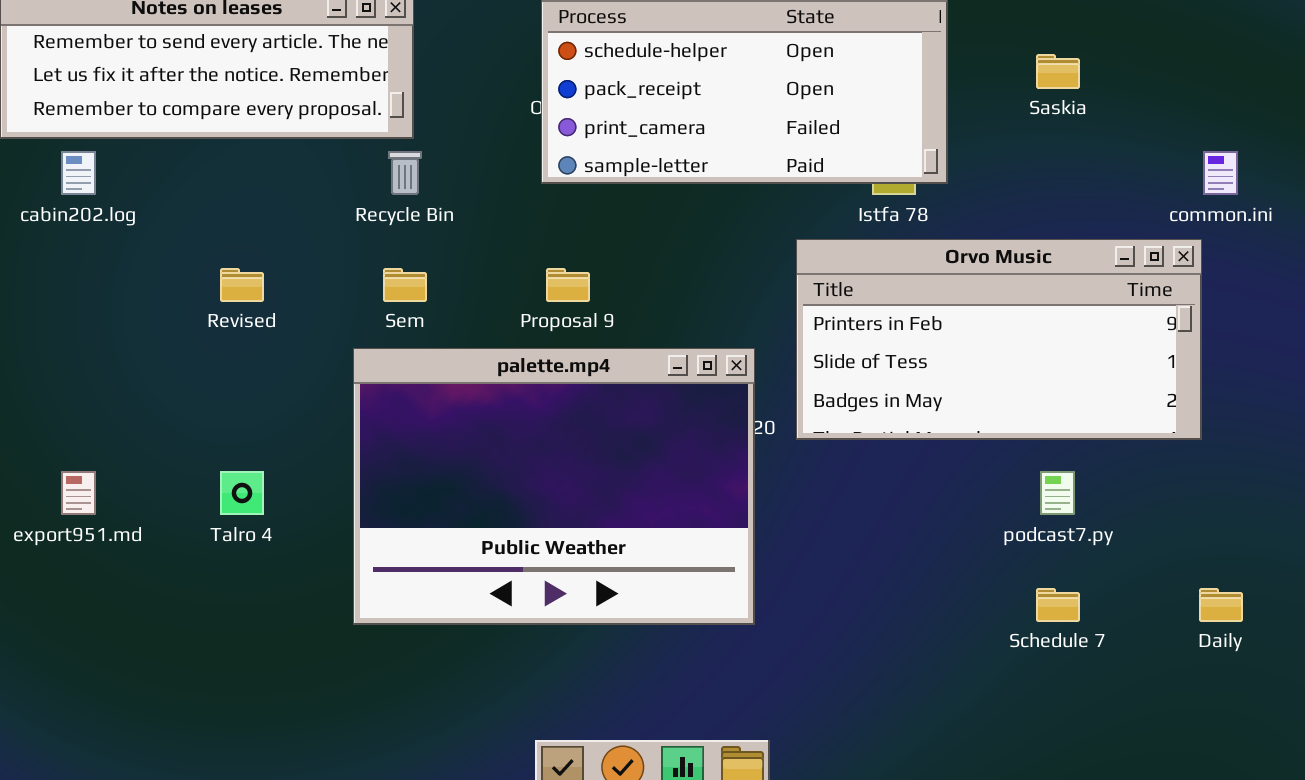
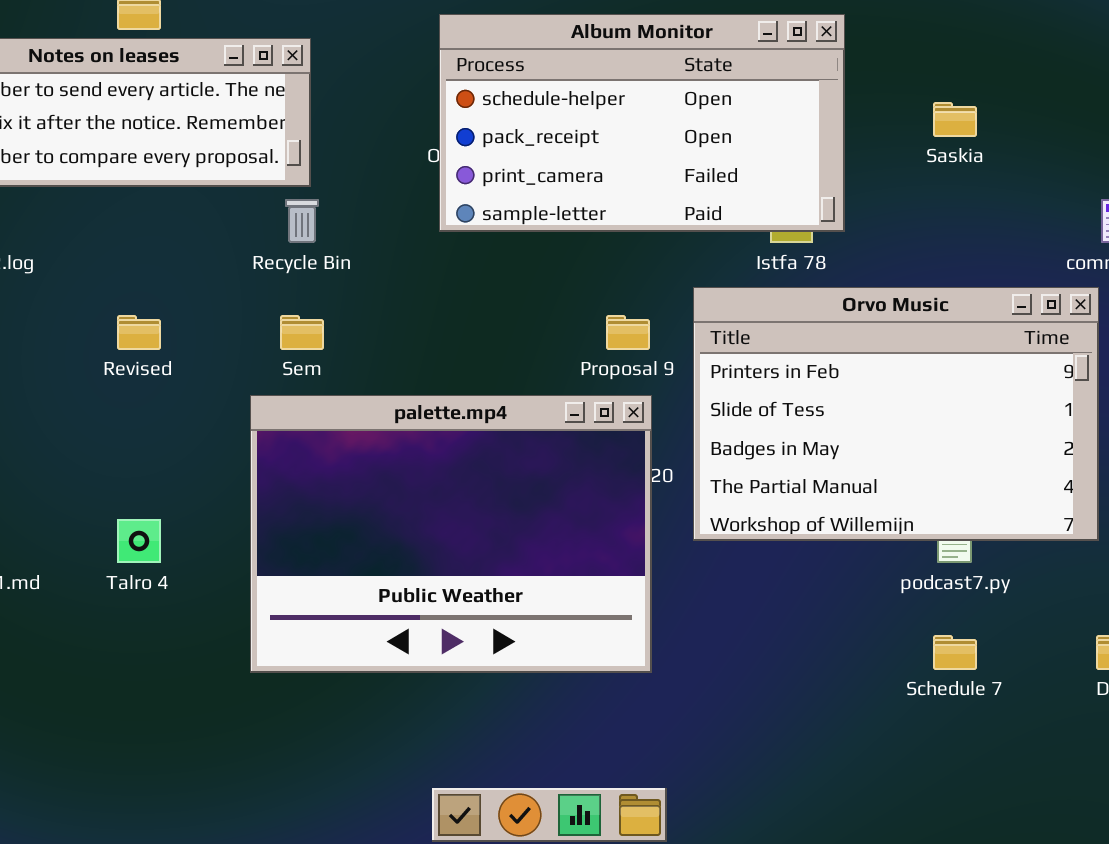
Orvo Music: [796,239,1202,440] -> [693,287,1099,541], resized
Proposal 9: [546,268,590,302] -> [606,315,650,350], moved

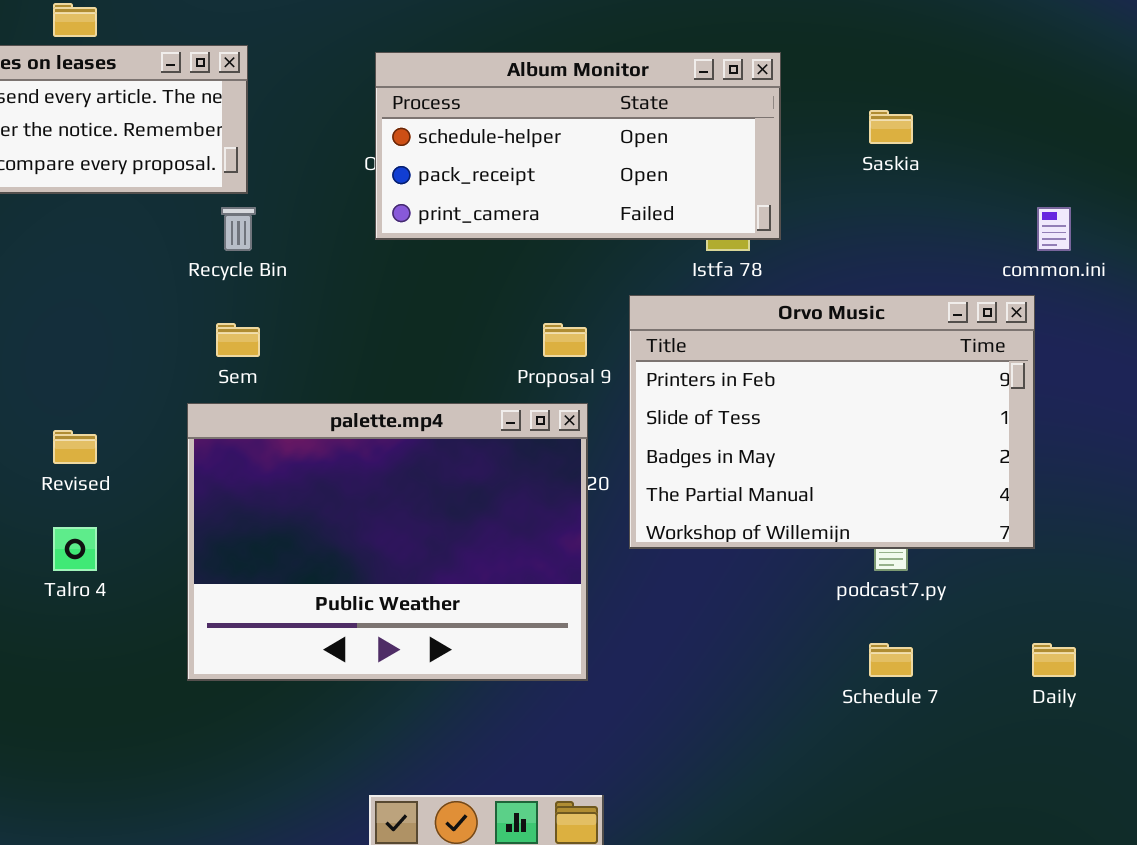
Album Monitor: [439,14,845,232] -> [375,52,781,240], resized
Revised: [117,315,161,350] -> [53,430,97,464], moved

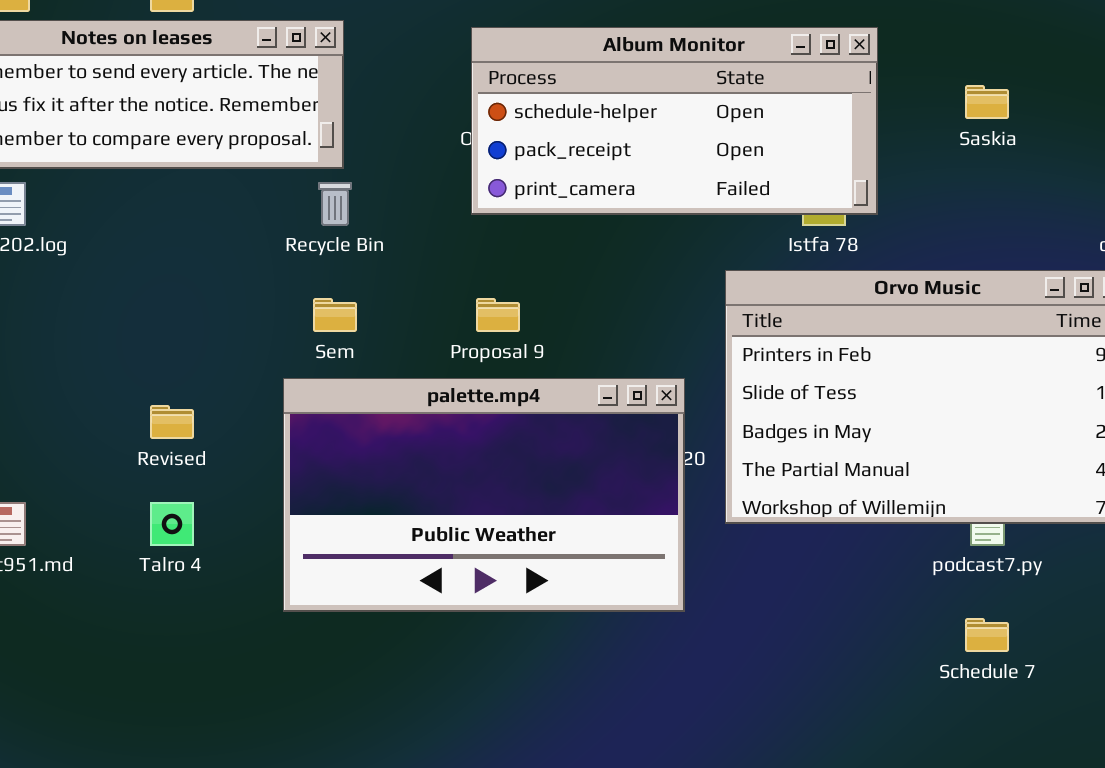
Proposal 9: [543,323,587,357] -> [476,298,520,332], moved
palette.mp4: [187,403,588,681] -> [283,378,685,612], resized

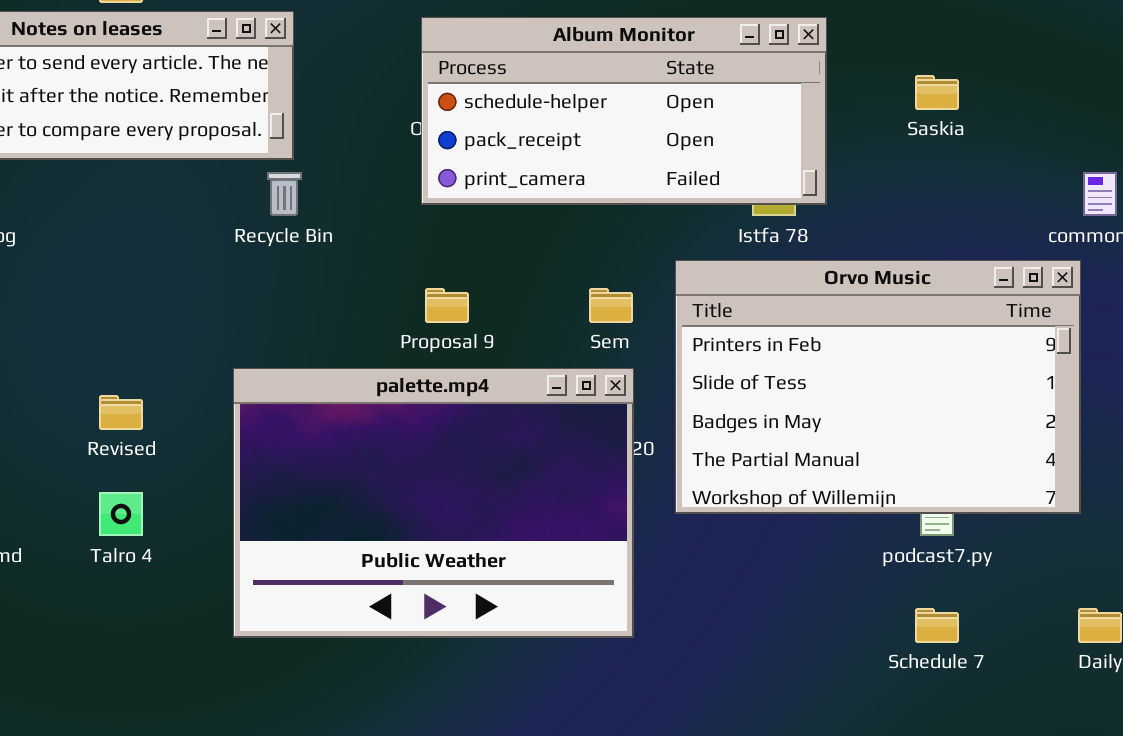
Sem: [313,298,357,332] -> [589,288,633,323], moved
palette.mp4: [283,378,685,612] -> [233,368,634,638], resized

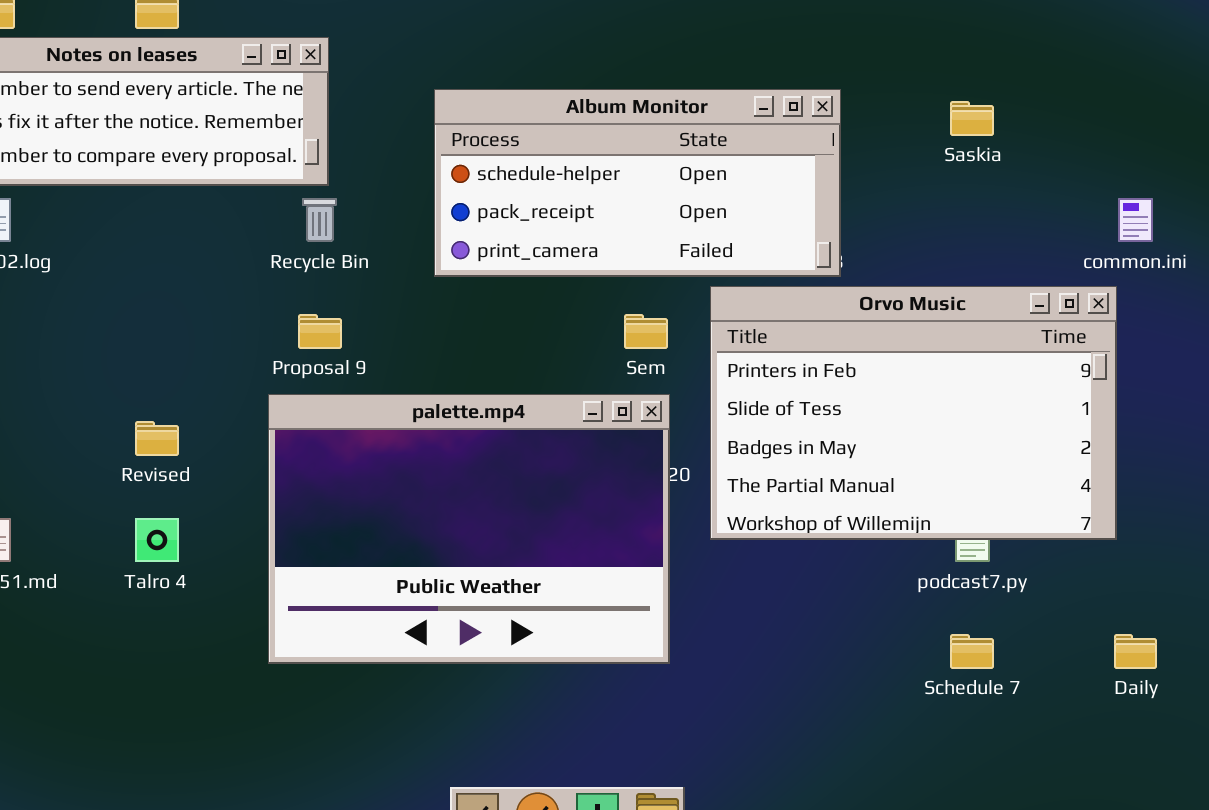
Album Monitor: [421,17,827,205] -> [434,89,841,277], moved
Proposal 9: [425,288,469,323] -> [298,314,342,349], moved

